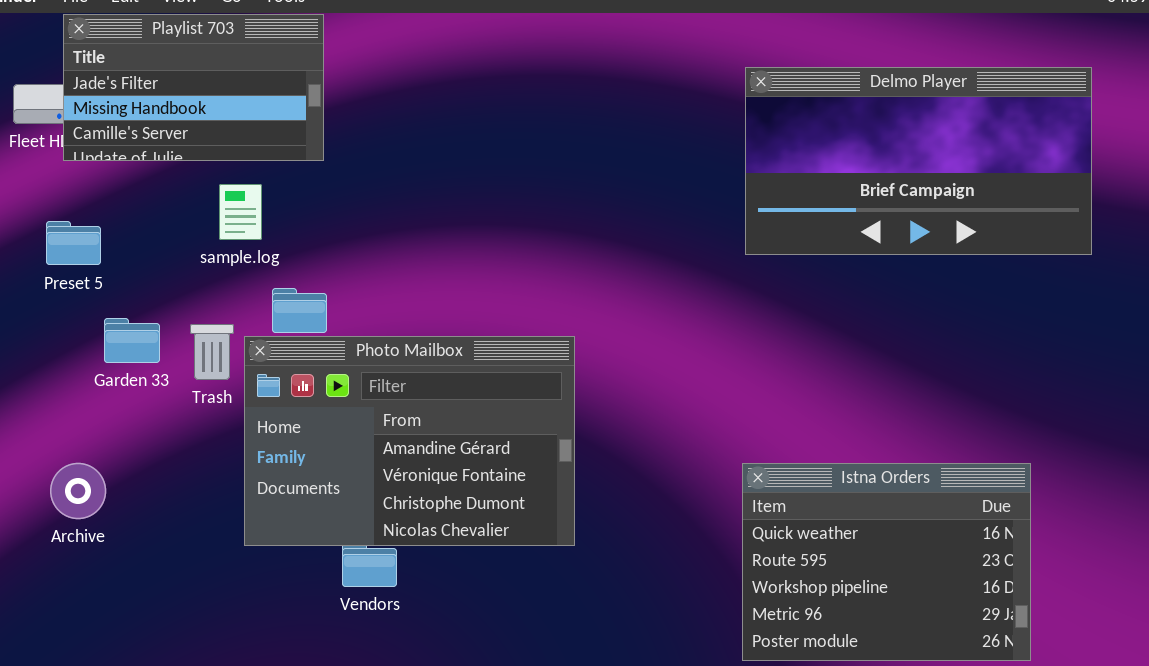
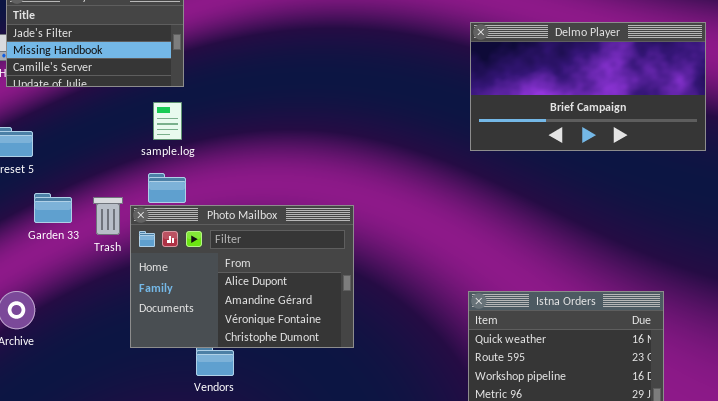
sample.log: [219,184,262,240] -> [153,102,182,140], moved
Photo Mailbox: [244,336,575,546] -> [130,205,354,348], scrolled up 1 row

